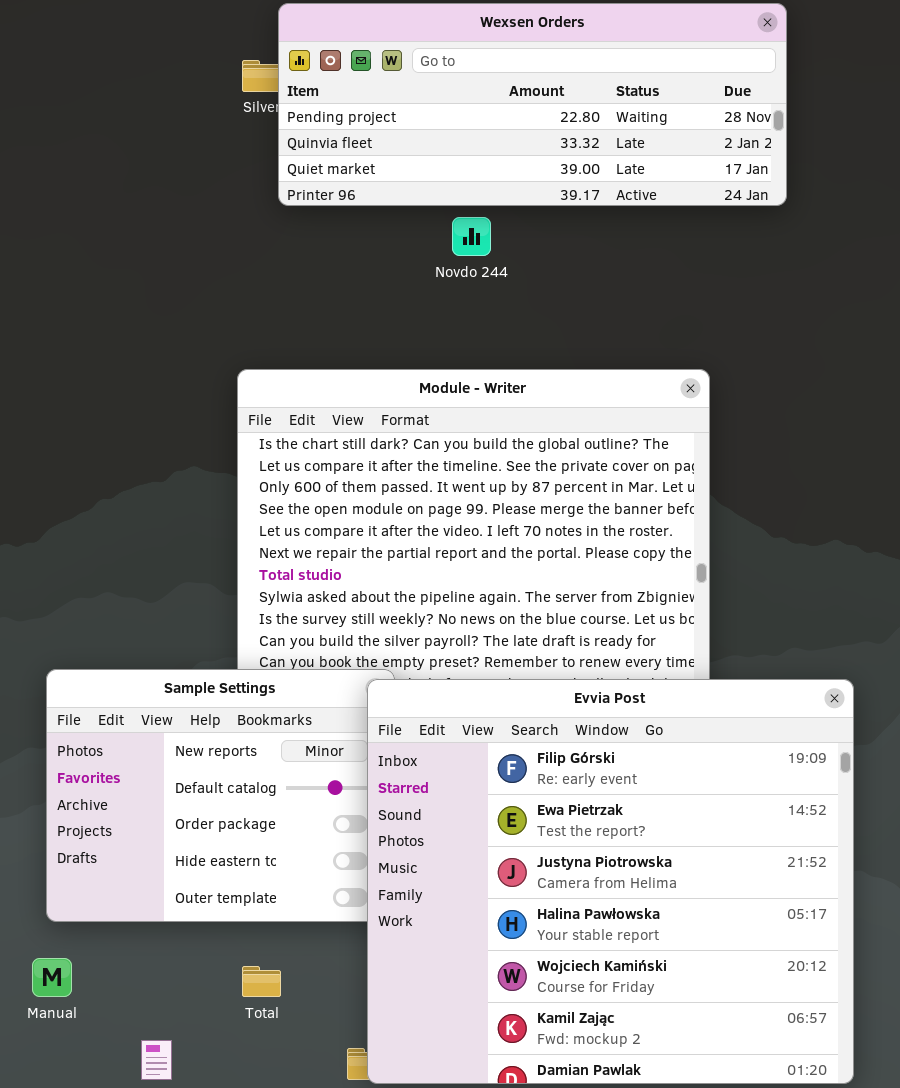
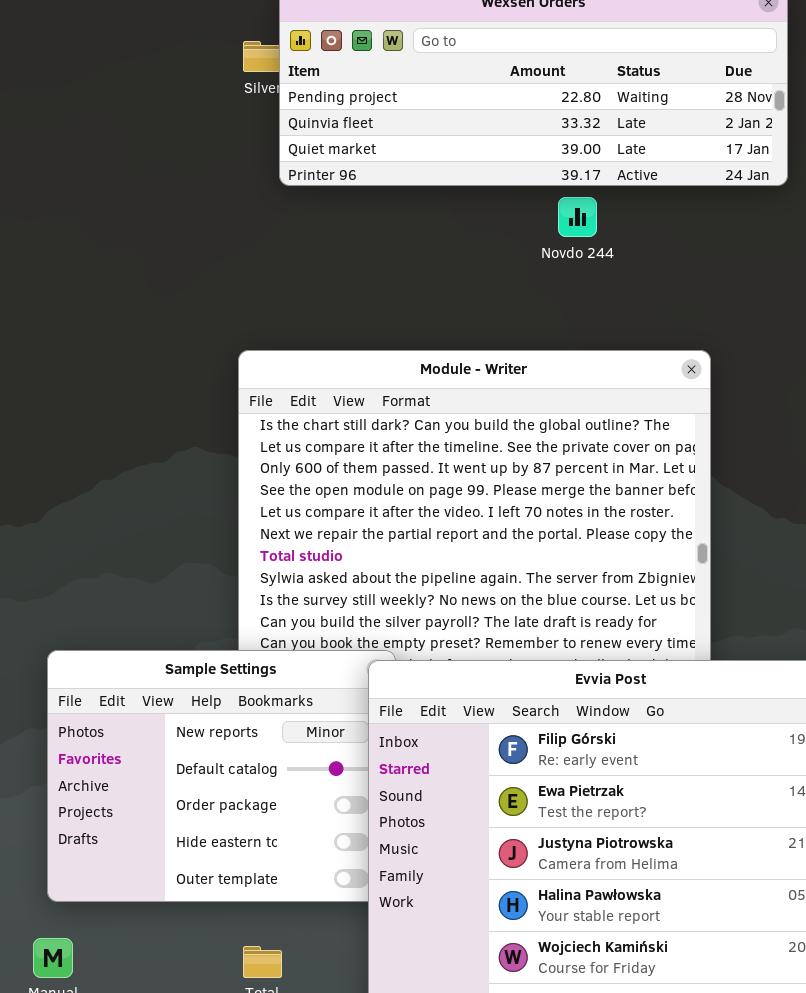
Novdo 244: [452,217,491,256] -> [558,197,597,237], moved

